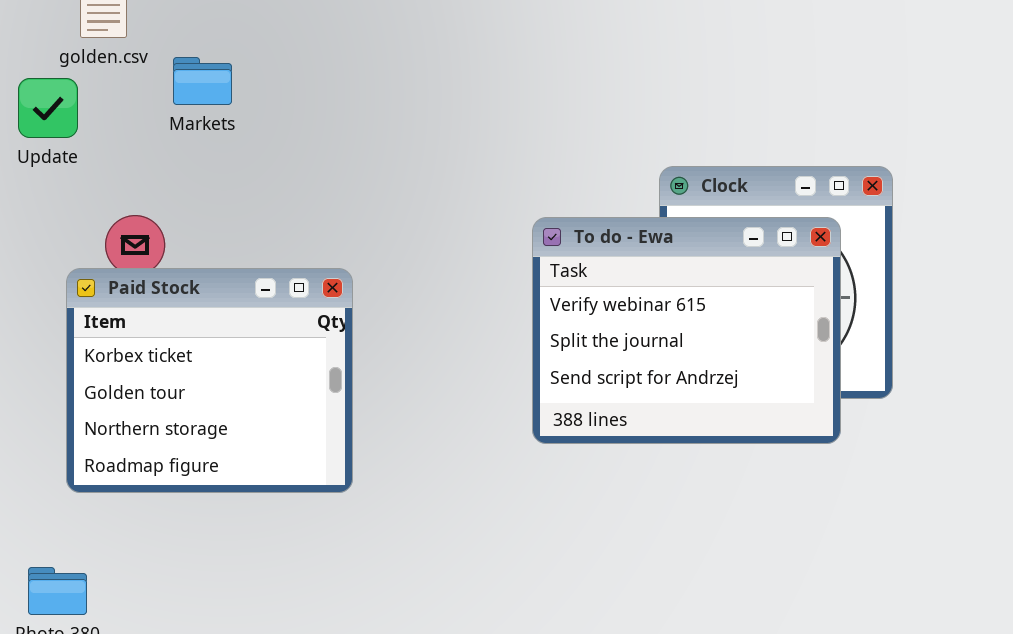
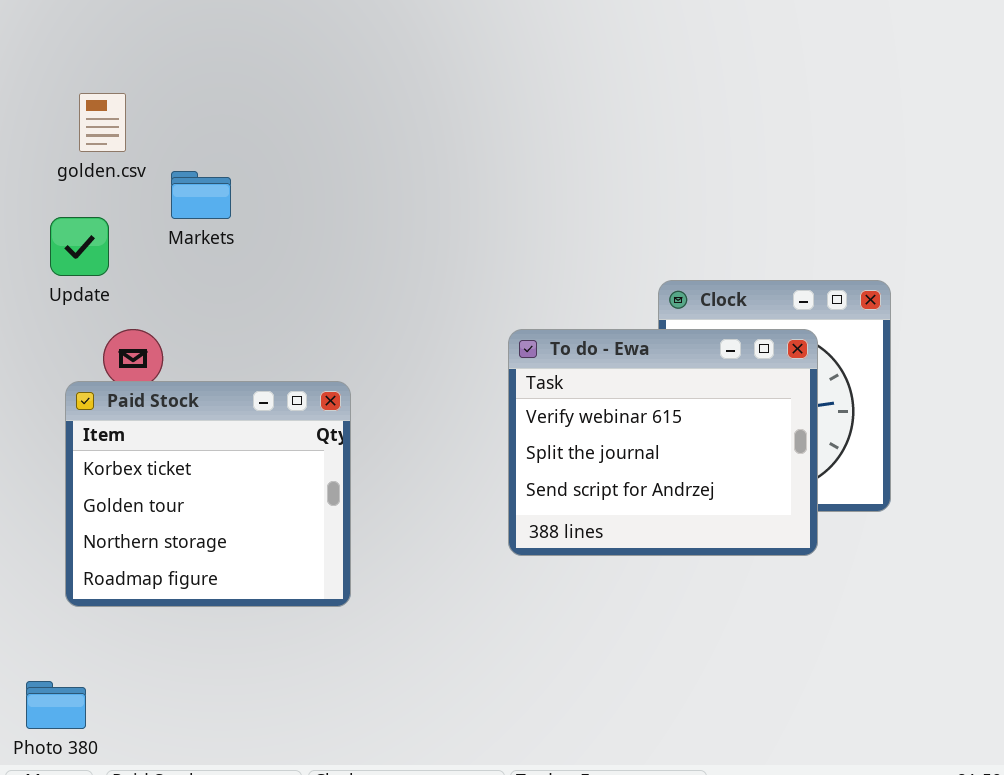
Update: [18,78,78,138] -> [50,217,109,276], moved
To do - Ewa: [532,217,841,444] -> [508,329,818,556], moved

